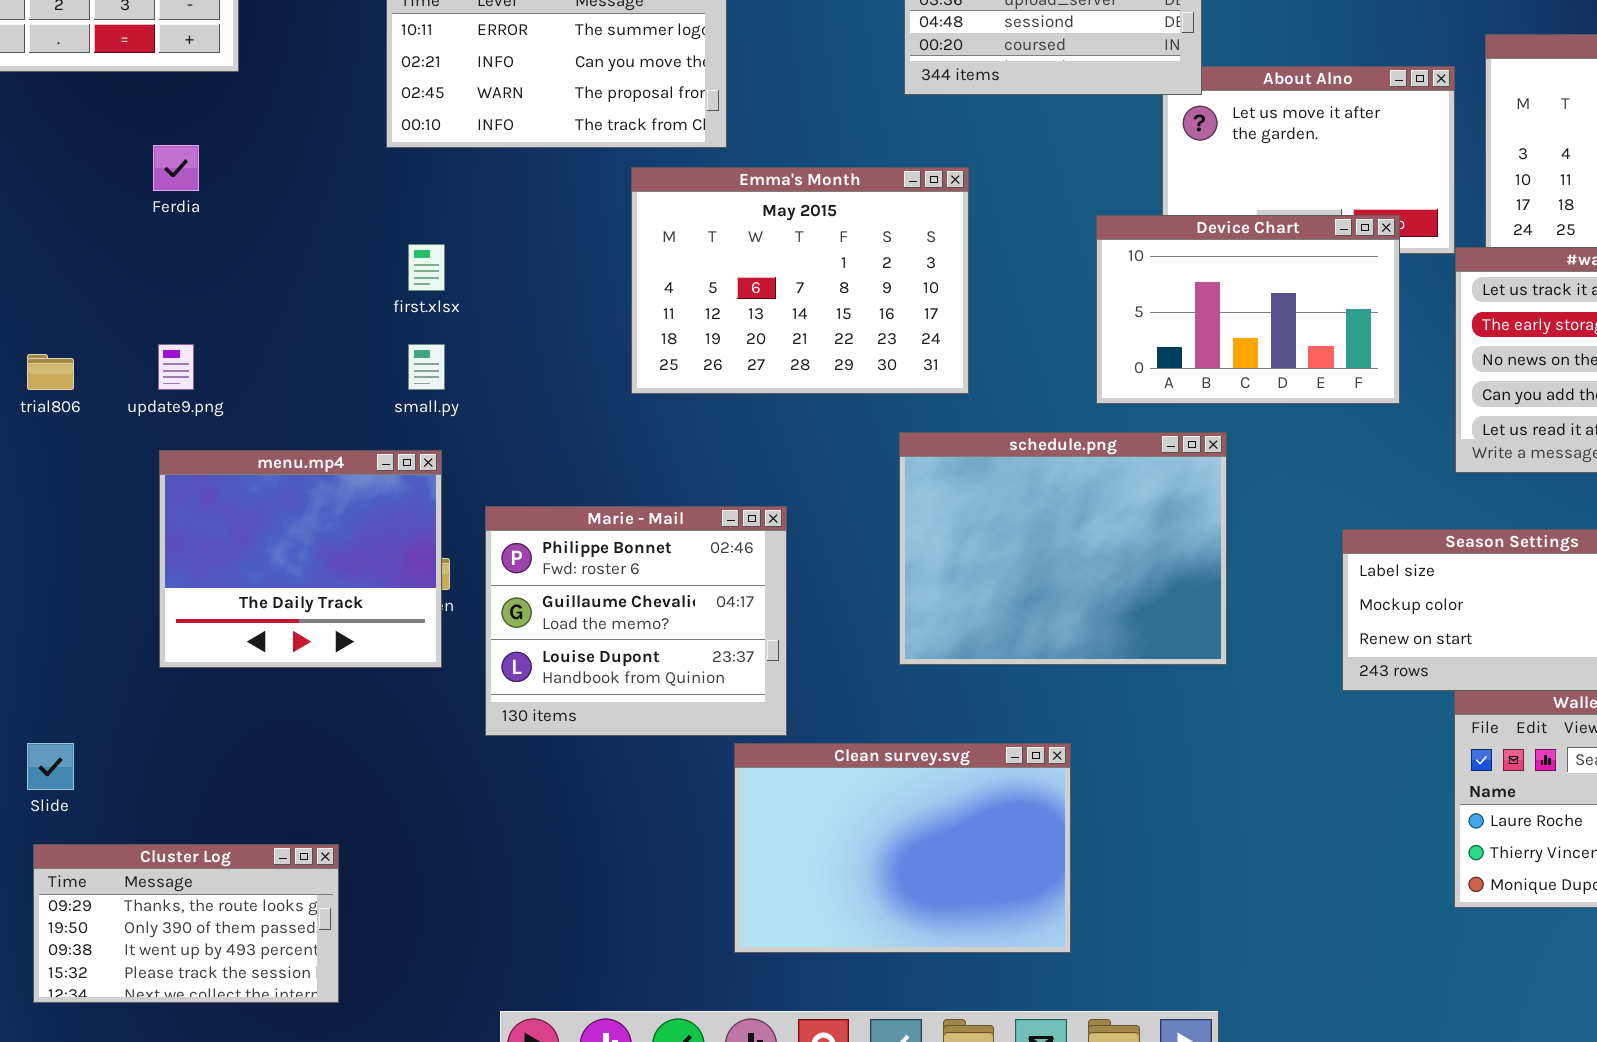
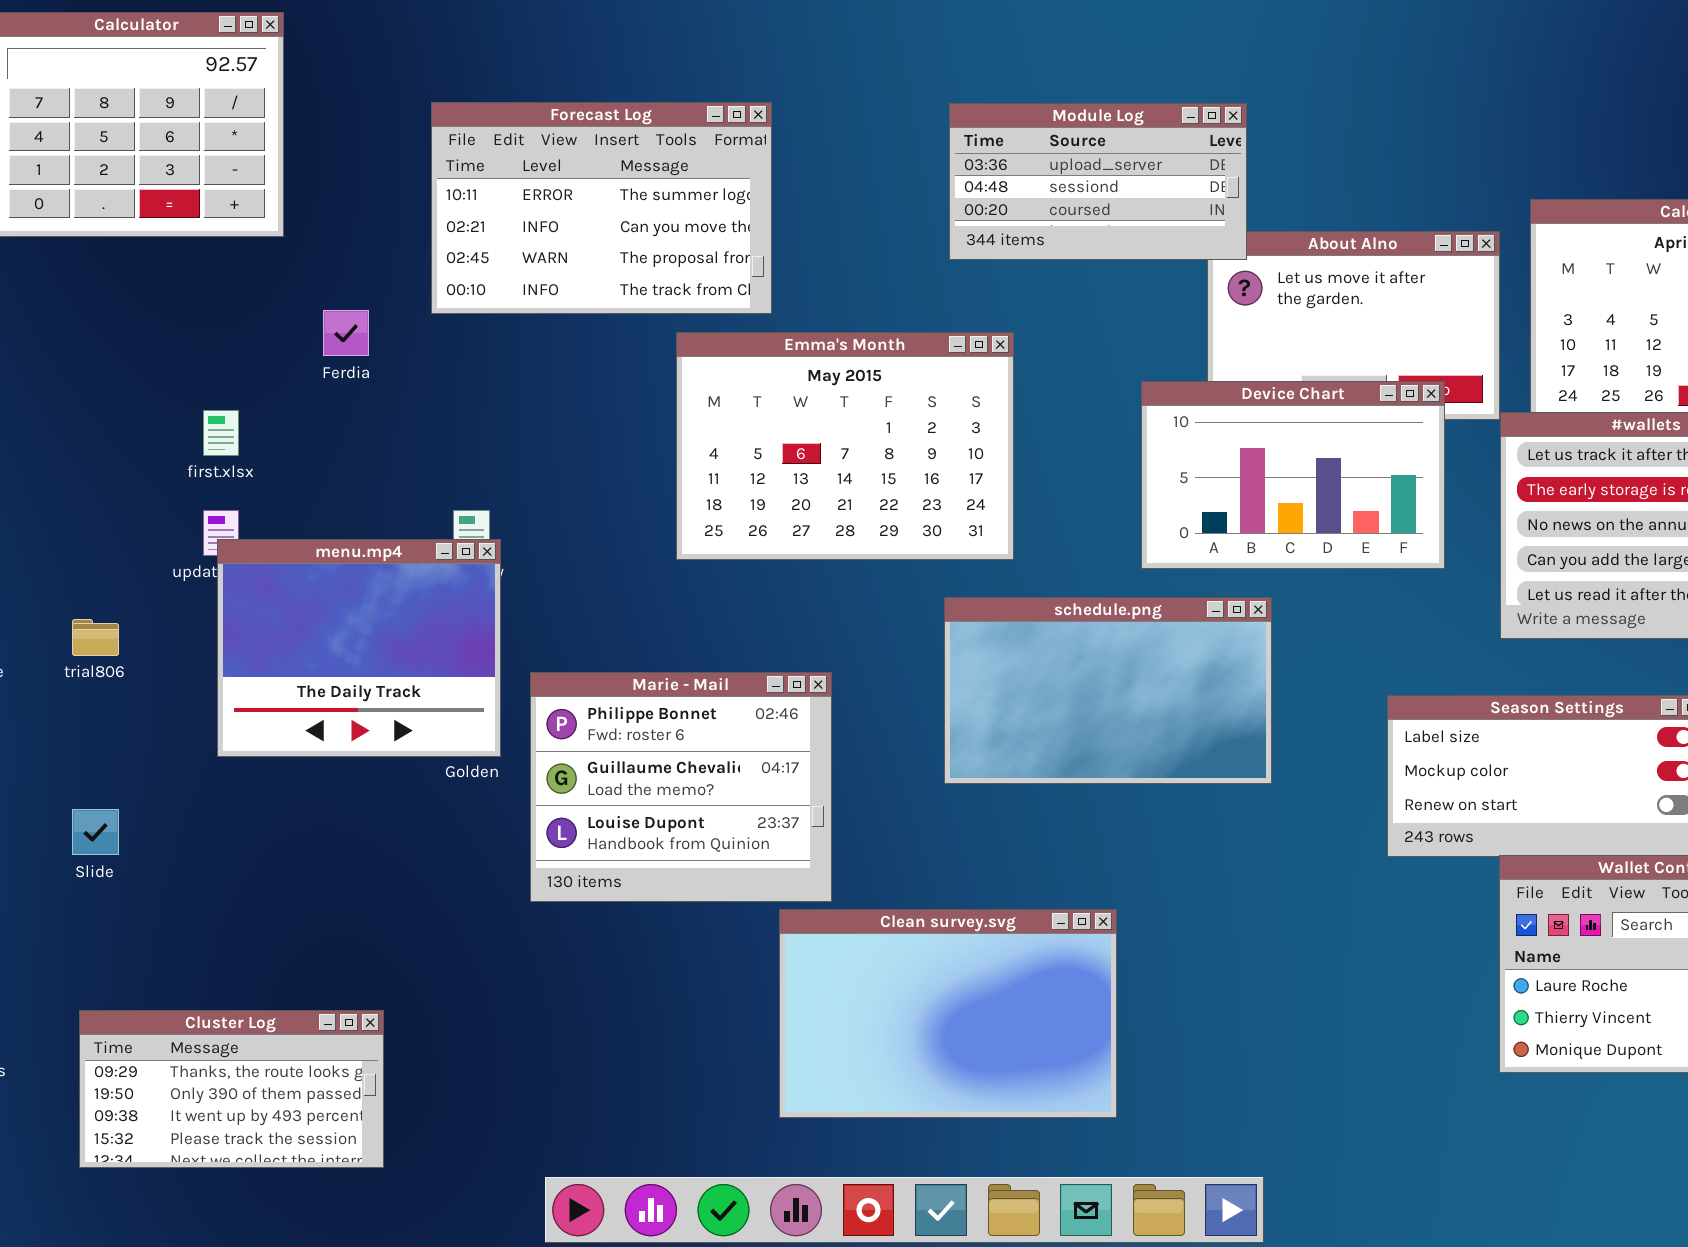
Ferdia: [153,145,199,191] -> [323,310,369,356], moved
first.xlsx: [408,244,445,291] -> [203,410,239,456], moved
trial806: [27,354,74,390] -> [72,619,119,656], moved
schedule.png: [899,432,1227,665] -> [944,597,1272,784], resized
menu.mp4: [159,450,442,668] -> [217,539,501,757], moved
Slide: [27,743,74,790] -> [72,809,119,855], moved

